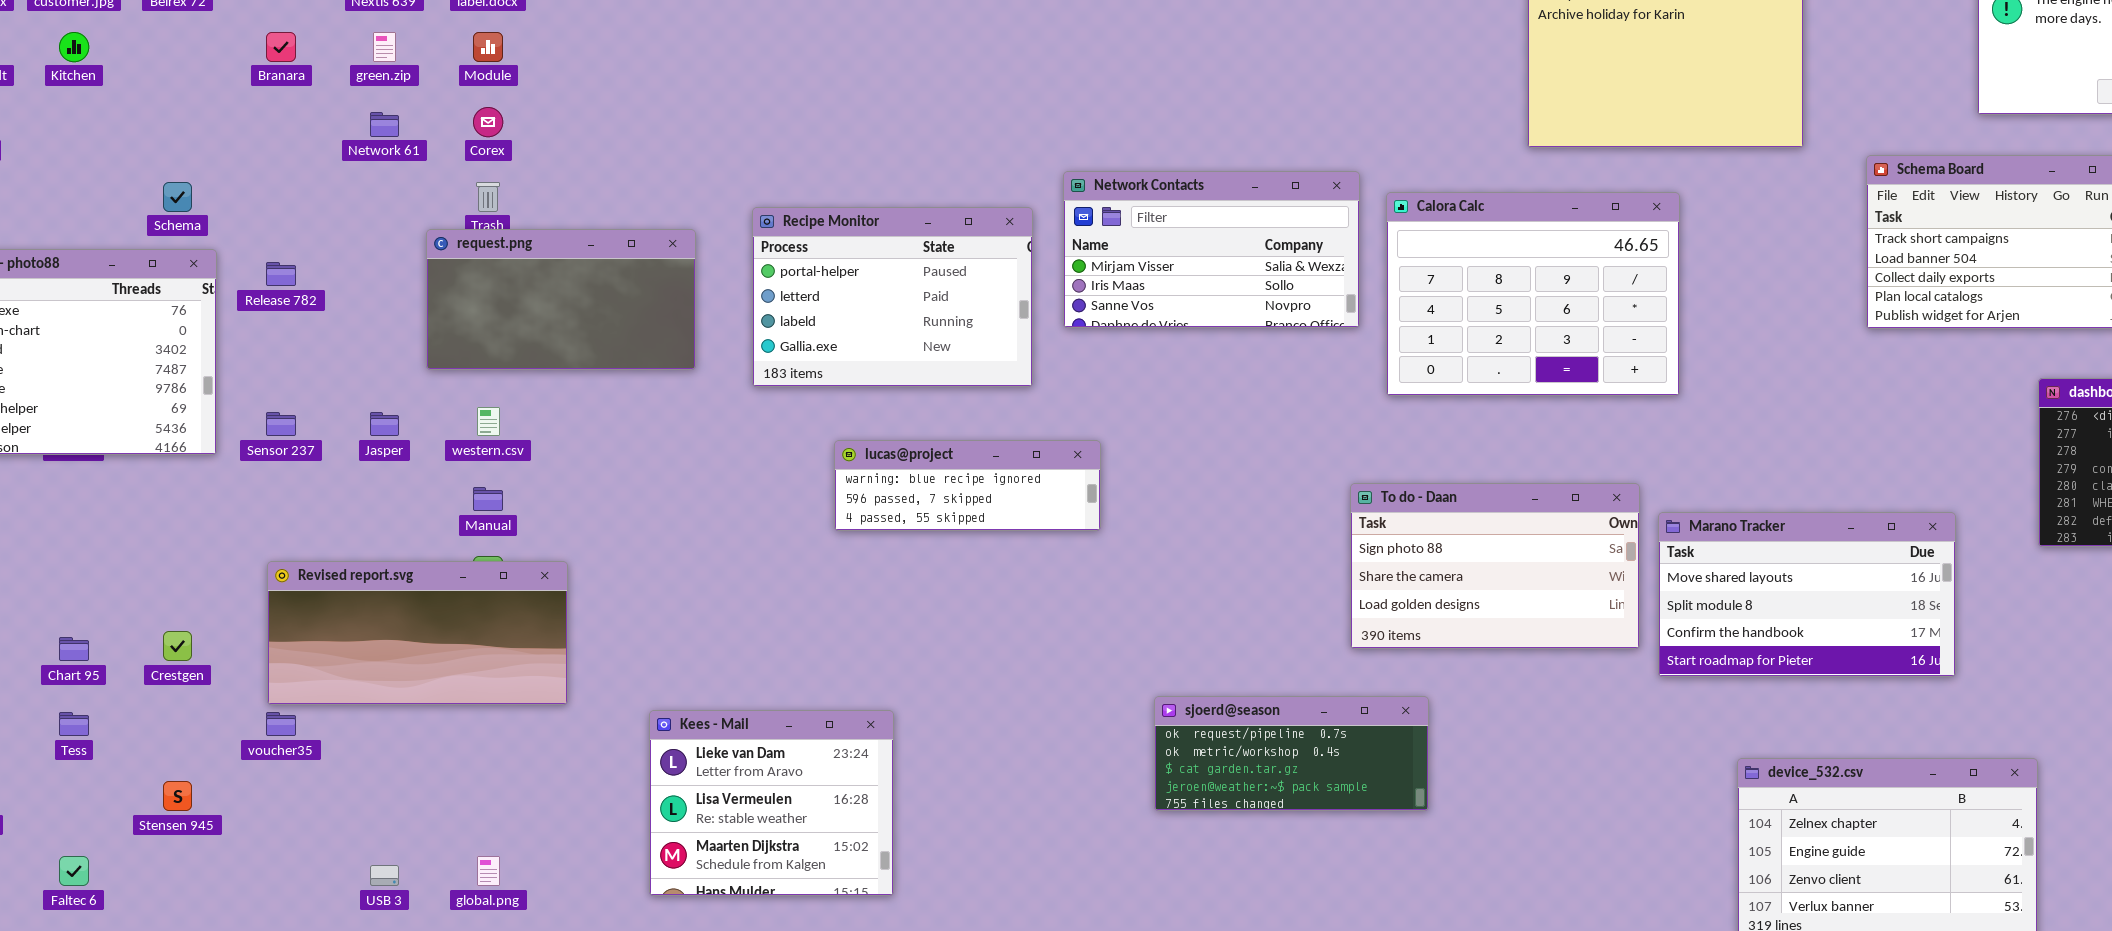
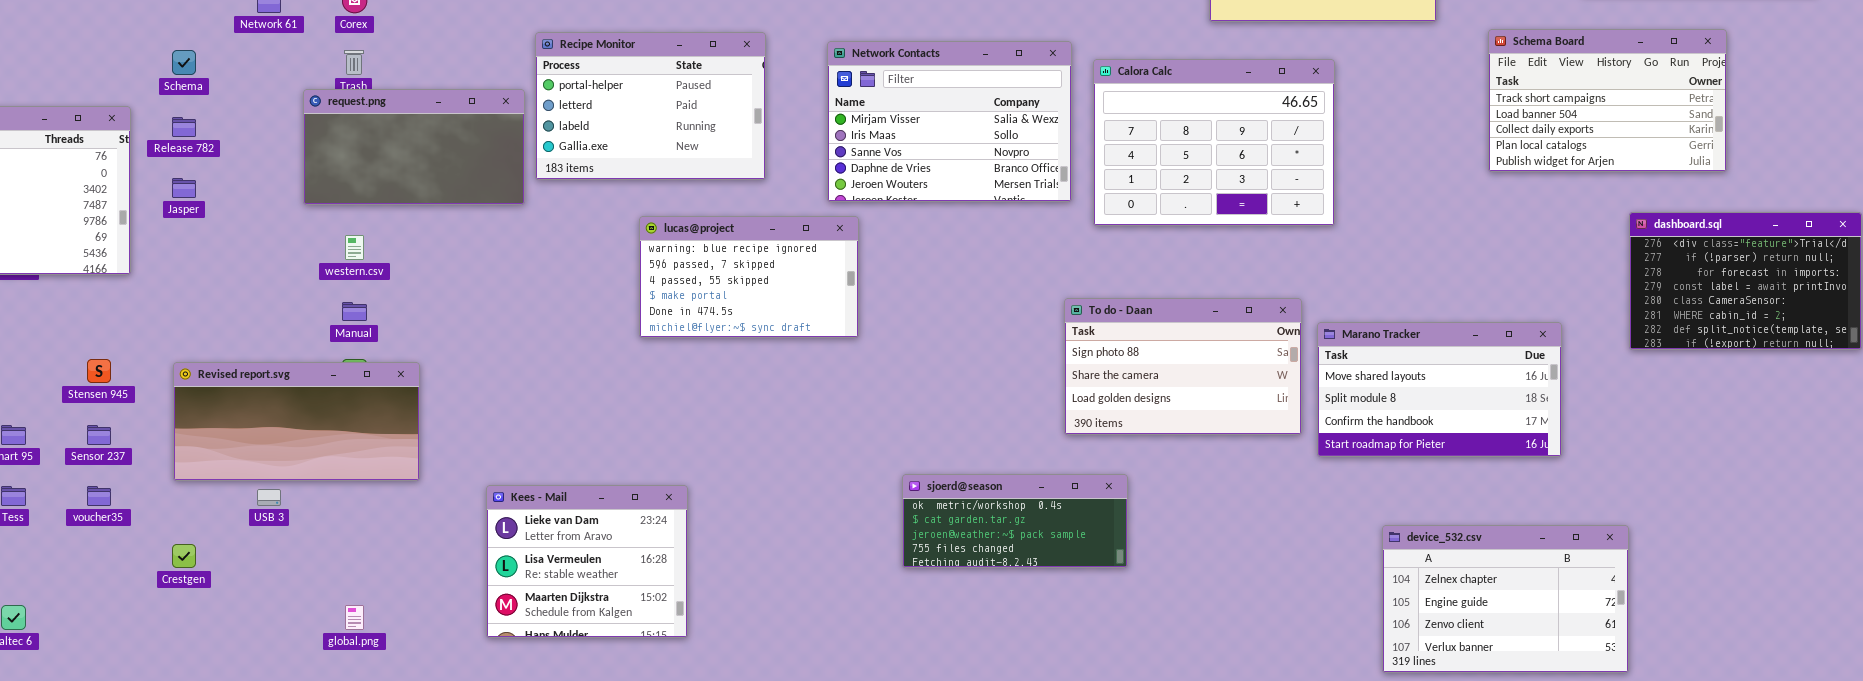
Network Contacts: [1063,171,1360,328] -> [827,41,1072,202], resized
Schema: [163,182,192,212] -> [172,50,196,75], moved
Recipe Monitor: [752,207,1033,387] -> [535,32,766,180], moved
Sensor 237: [266,412,296,436] -> [87,425,111,445], moved
Jasper: [370,412,399,436] -> [172,178,196,198], moved
lucas@project: [834,440,1101,531] -> [639,216,859,338], resized
Crestgen: [163,631,192,661] -> [172,544,196,568], moved
sjoerd@season: [1154,696,1429,811] -> [902,474,1128,568], scrolled down 1 row
voucher35: [266,712,296,736] -> [87,486,111,506], moved
Stensen 945: [163,781,192,811] -> [87,359,111,383], moved
USB 3: [370,865,399,886] -> [257,489,281,506], moved

